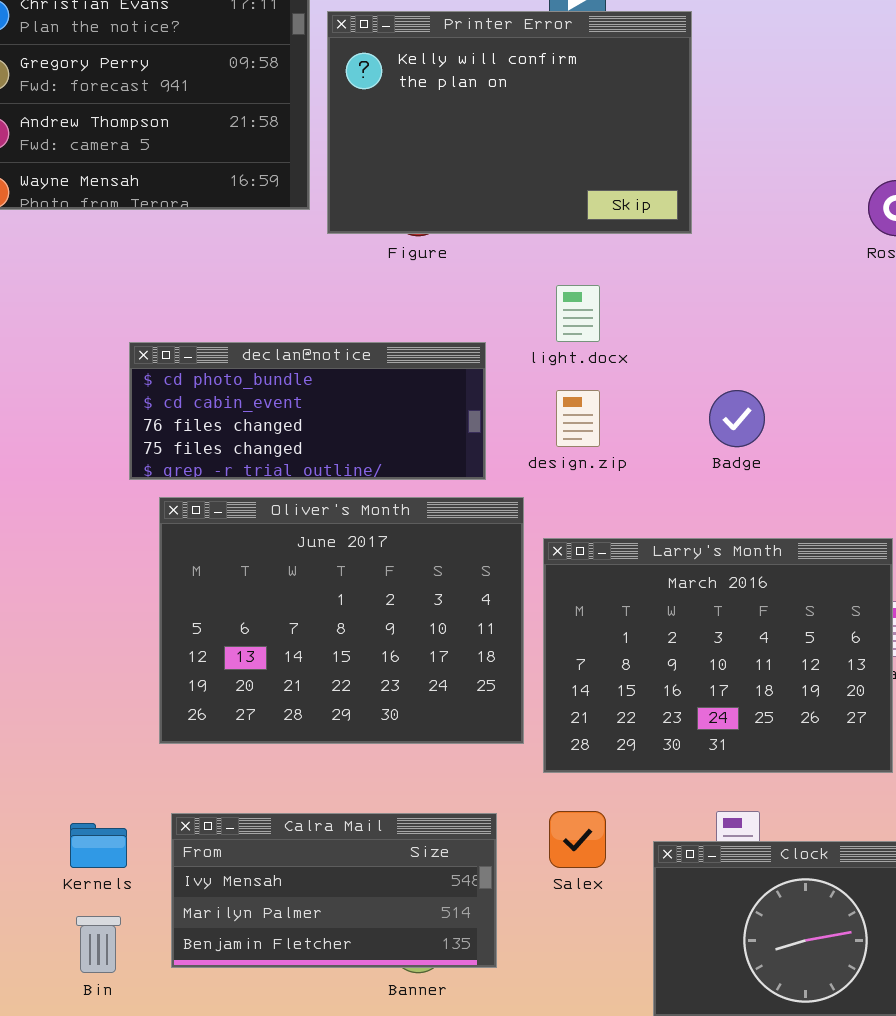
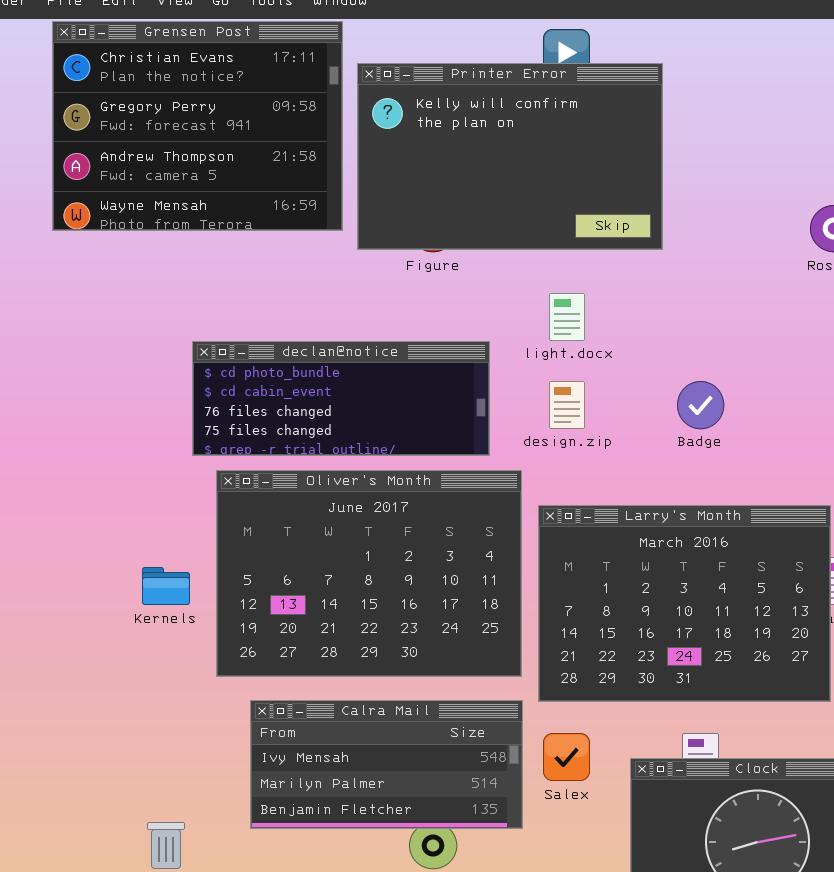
Calra Mail: [171,813,497,968] -> [250,700,523,829], moved
Kernels: [70,823,127,868] -> [142,567,190,605], moved

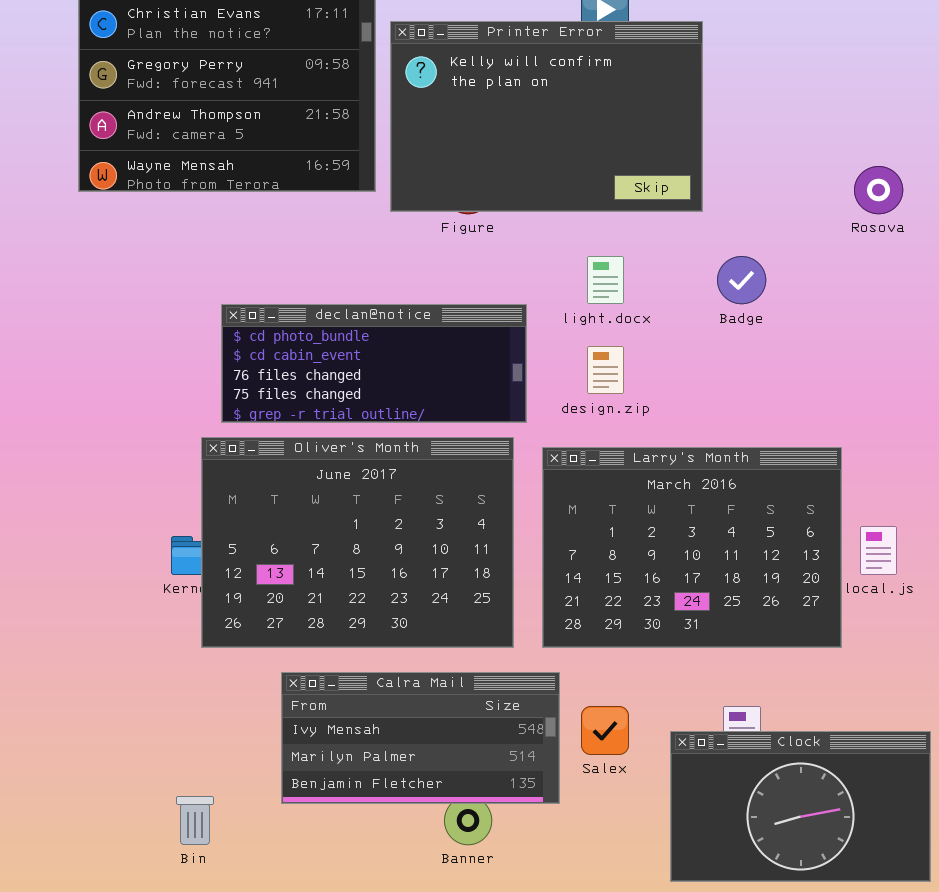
Badge: [677,381,724,429] -> [717,256,766,304], moved
Oliver's Month: [216,470,522,677] -> [201,437,514,648], moved
Larry's Month: [538,505,831,702] -> [542,447,842,648], moved

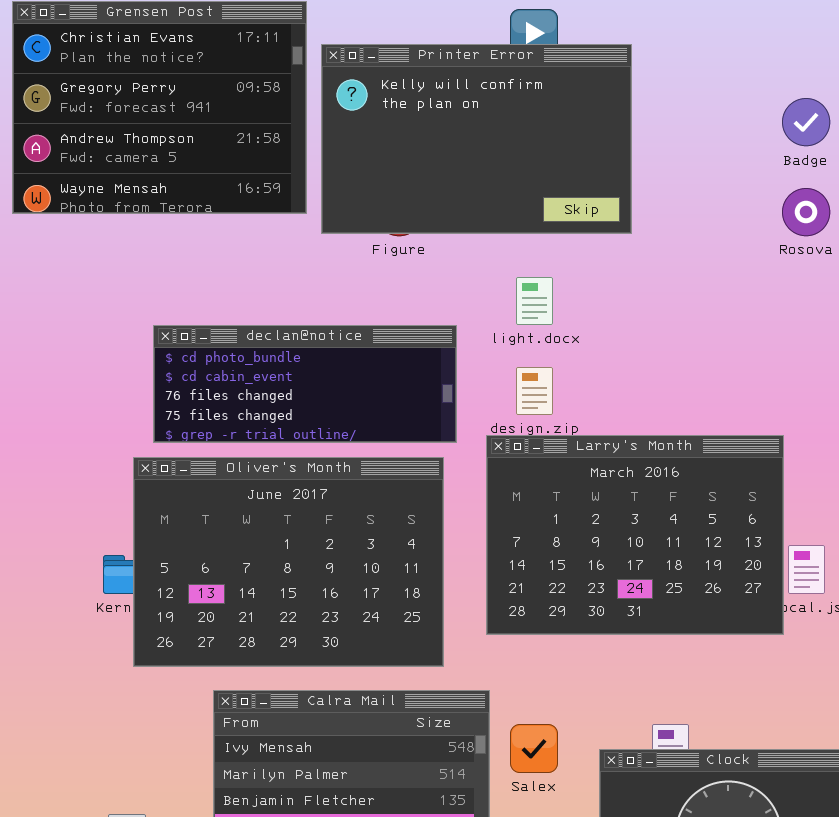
Badge: [717,256,766,304] -> [782,98,830,146], moved
Larry's Month: [542,447,842,648] -> [486,435,784,635], moved

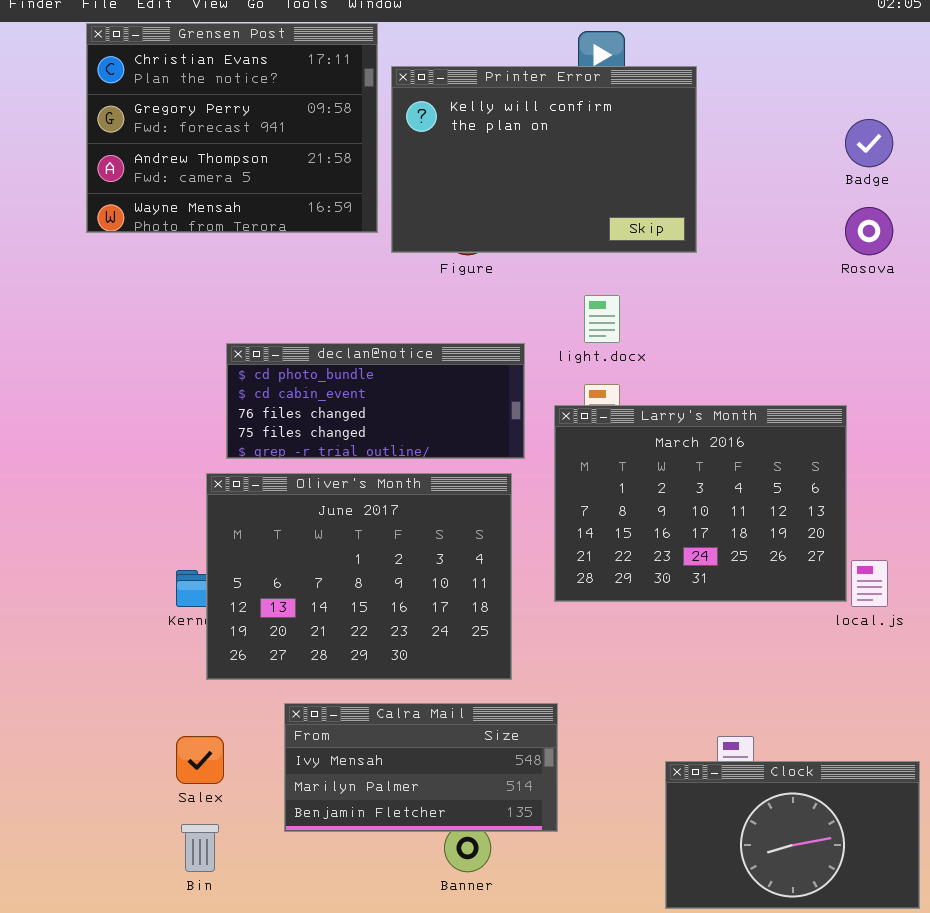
Larry's Month: [486,435,784,635] -> [554,405,847,602], moved
Salex: [510,724,558,773] -> [176,736,224,784], moved

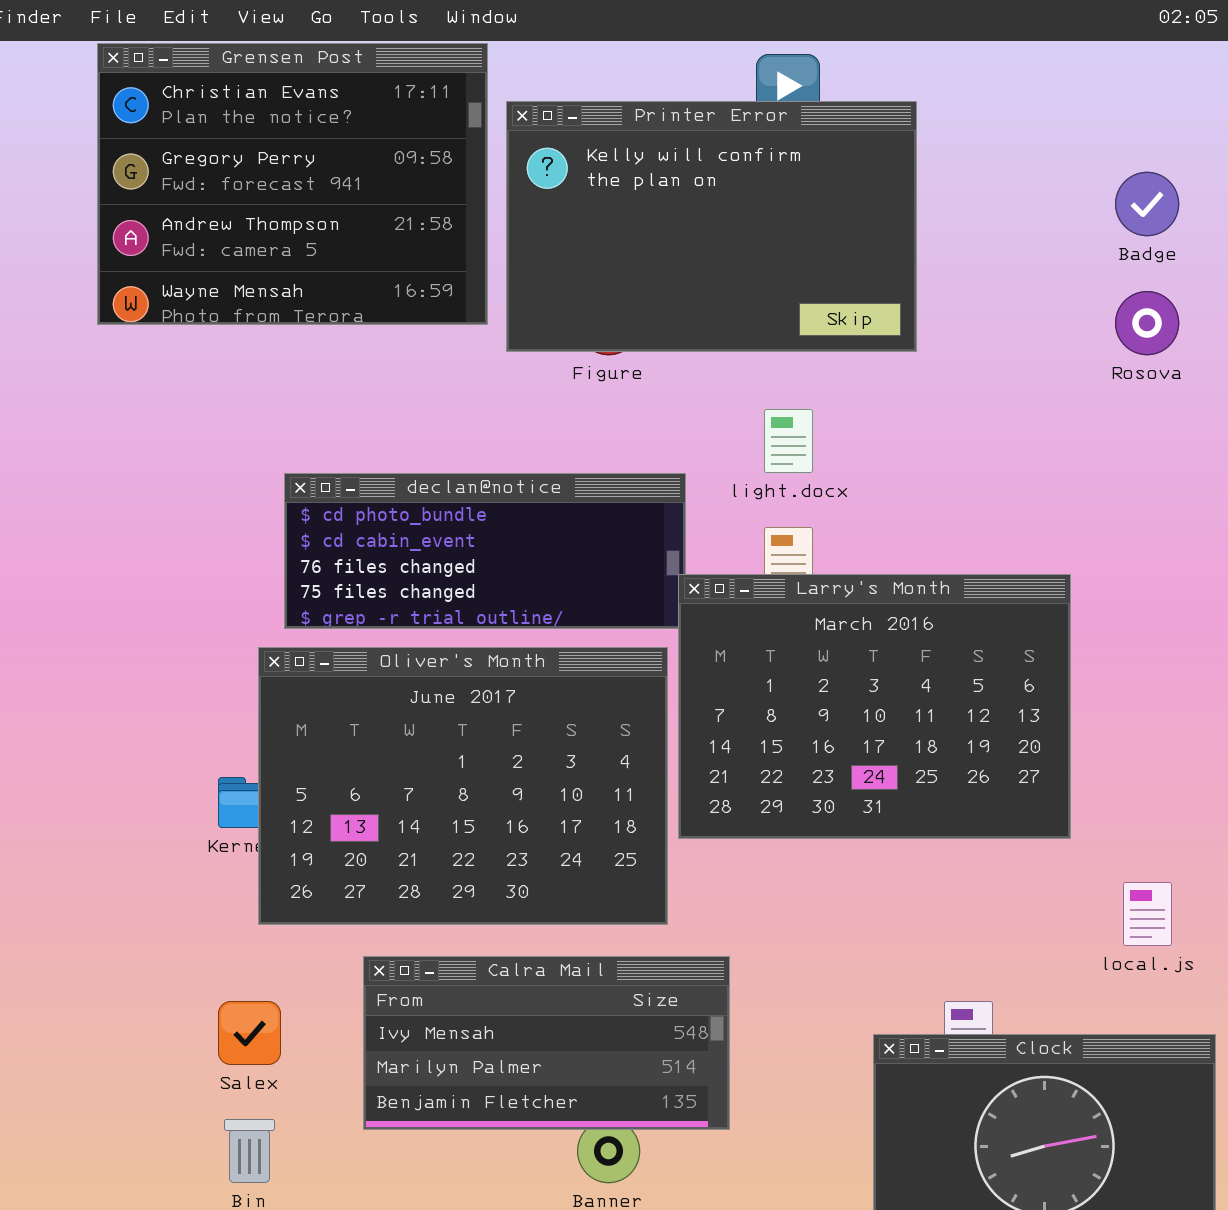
Larry's Month: [554,405,847,602] -> [678,574,1071,839], moved
local.js: [851,560,888,607] -> [1123,882,1172,946], moved

